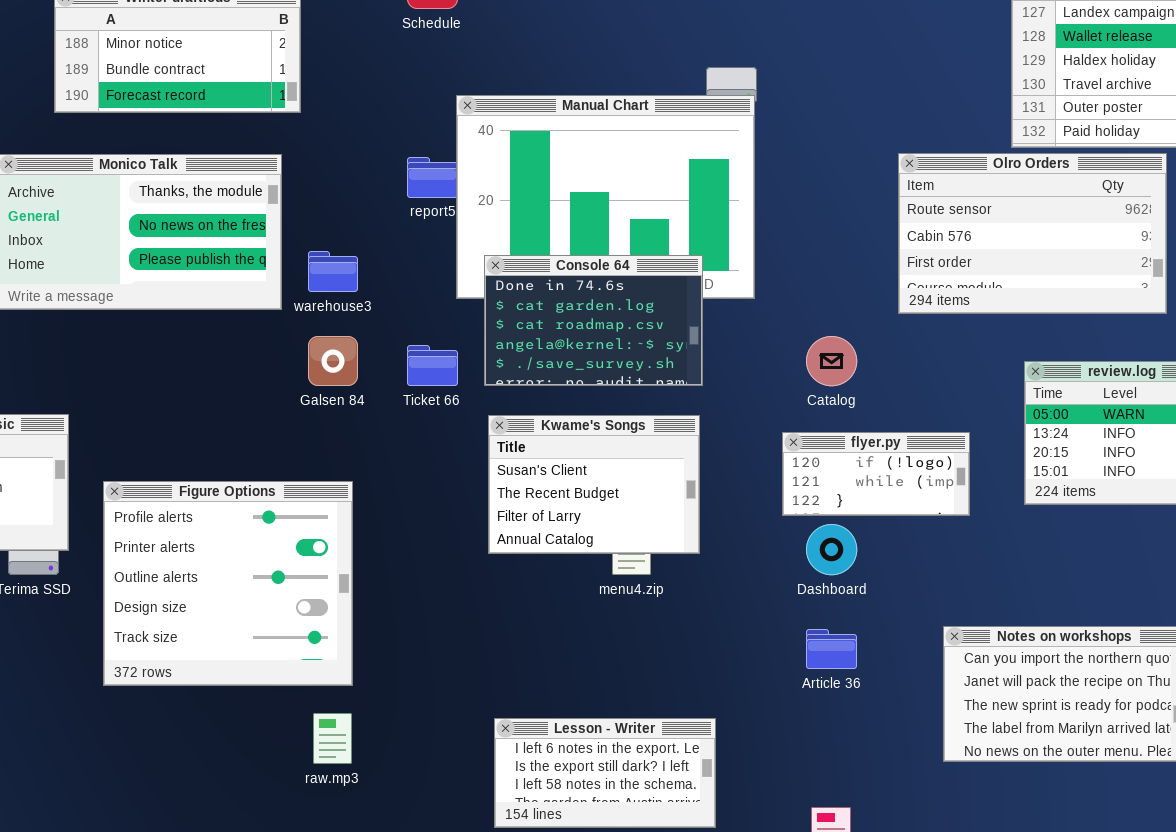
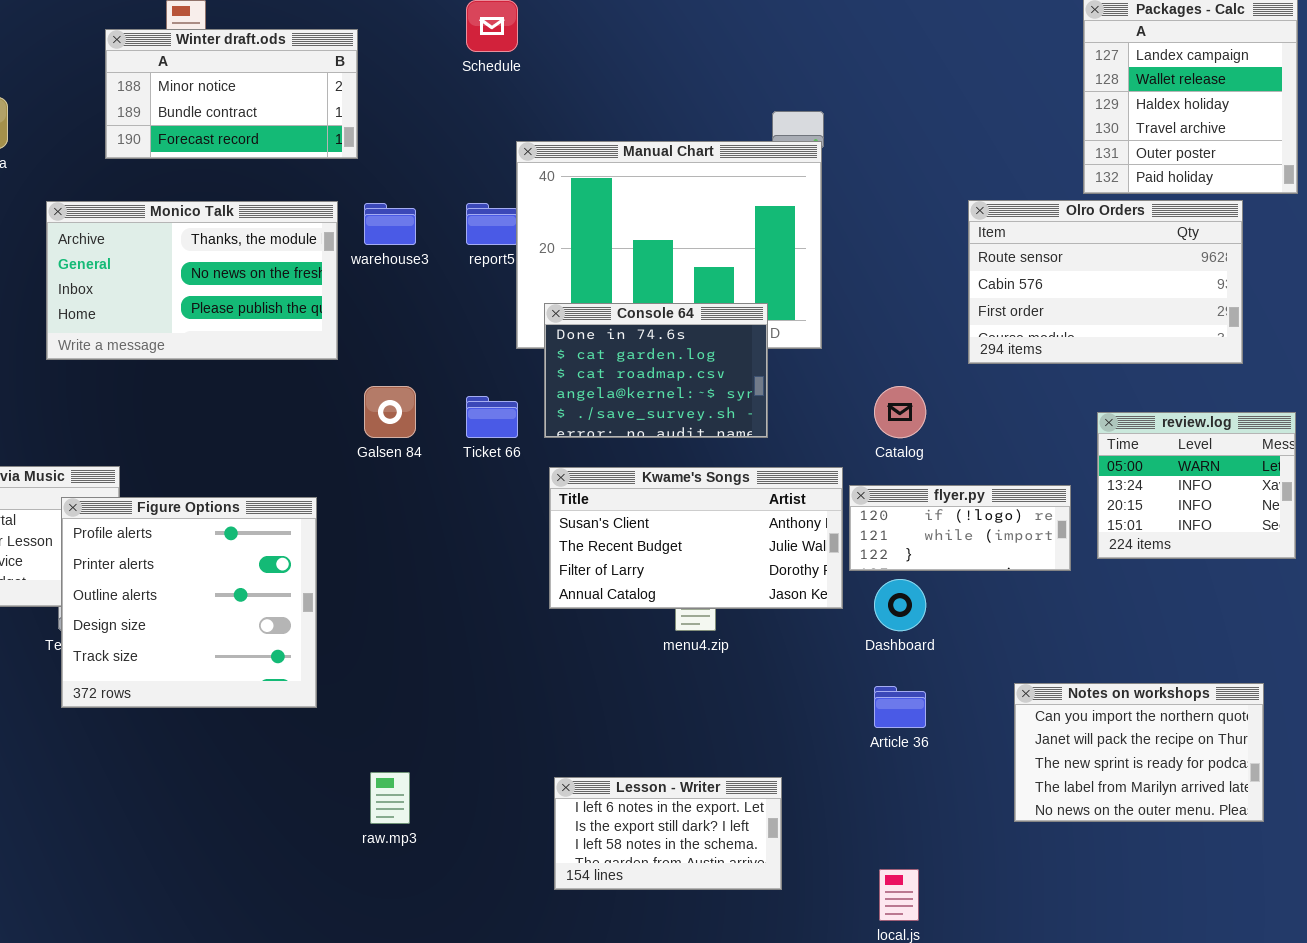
warehouse3: [308,251,358,292] -> [364,203,416,245], moved
Kwame's Songs: [488,415,700,554] -> [549,467,843,609], resized
flyer.py: [782,432,970,516] -> [849,485,1071,571], resized
Figure Options: [103,481,353,686] -> [61,497,317,708], moved

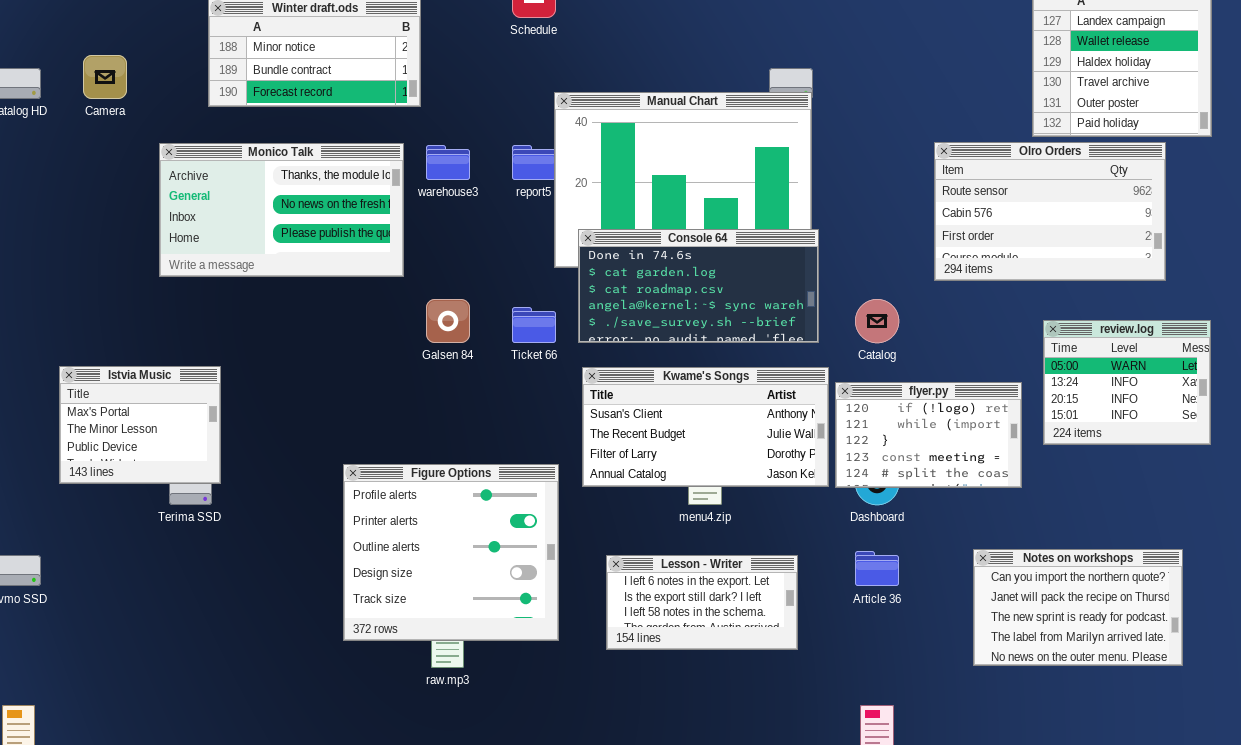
Console 64: [544,303,768,438] -> [578,229,819,343], resized
flyer.py: [849,485,1071,571] -> [835,382,1022,488], resized
Figure Options: [61,497,317,708] -> [343,464,559,641], moved
Lesson - Writer: [554,777,782,890] -> [606,555,798,650], moved

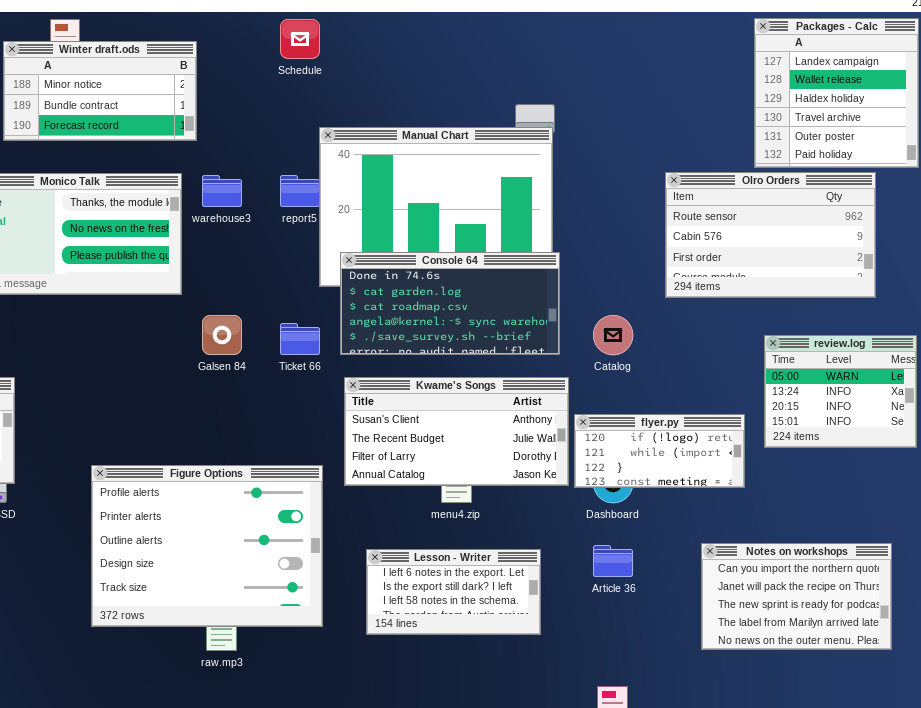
flyer.py: [835,382,1022,488] -> [574,414,745,488], resized
Figure Options: [343,464,559,641] -> [91,465,323,627], resized

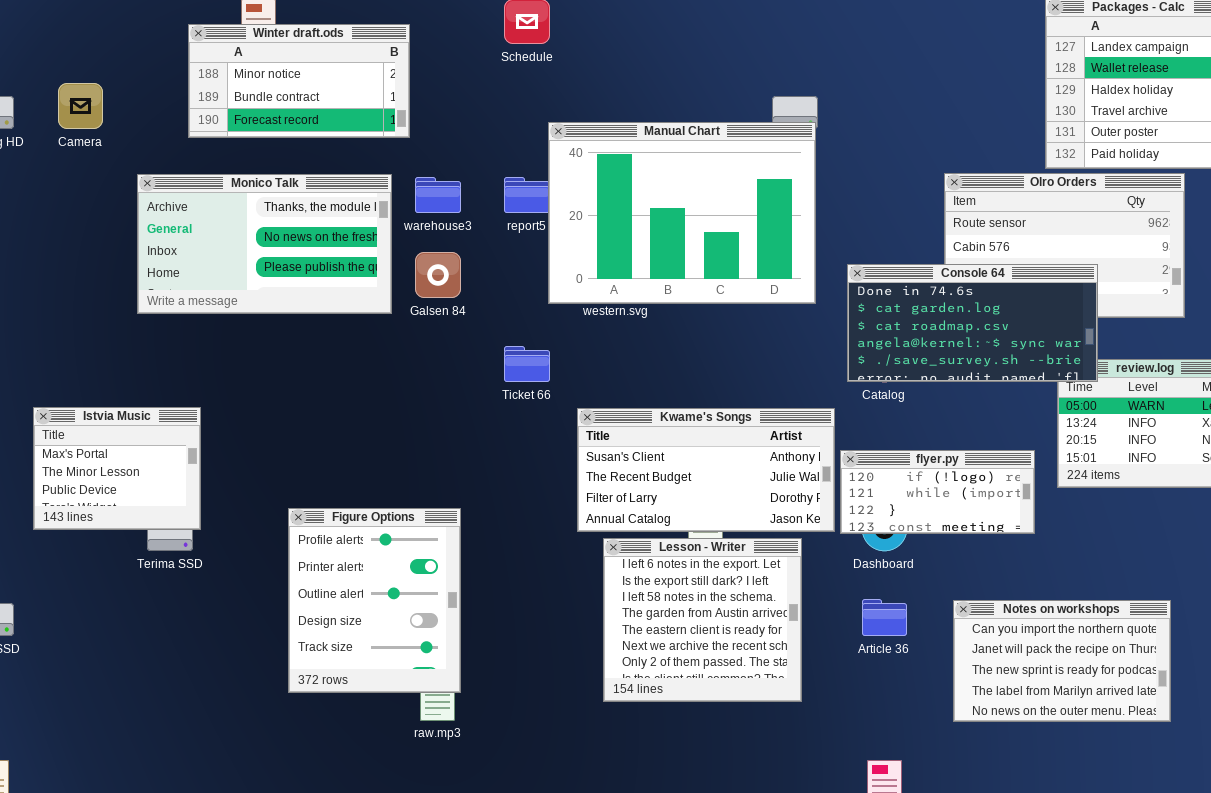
Console 64: [340,252,560,355] -> [847,264,1098,382], moved
Galsen 84: [202,315,242,355] -> [415,252,461,298], moved
Figure Options: [91,465,323,627] -> [288,508,461,693], resized
Notes on workshops: [701,543,892,650] -> [953,600,1171,722], moved
Lesson - Writer: [366,549,541,635] -> [603,538,802,702], resized

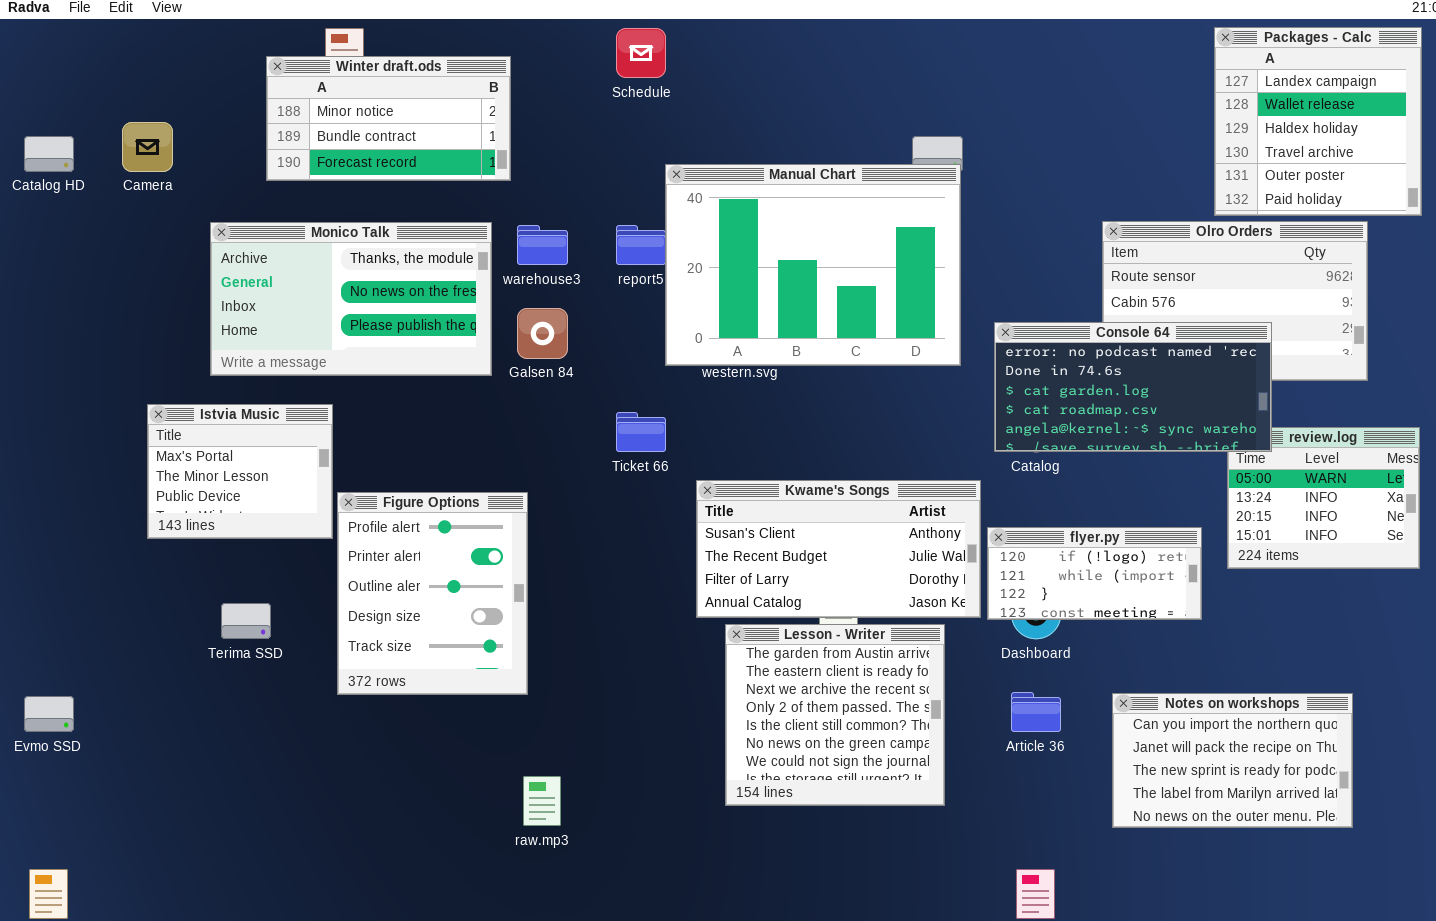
Console 64: [847,264,1098,382] -> [994,322,1272,452], scrolled up 1 row
Istvia Music: [33,407,201,530] -> [147,404,333,539], moved
Figure Options: [288,508,461,693] -> [337,492,528,695], moved
Lesson - Writer: [603,538,802,702] -> [725,624,945,806], scrolled down 3 rows

